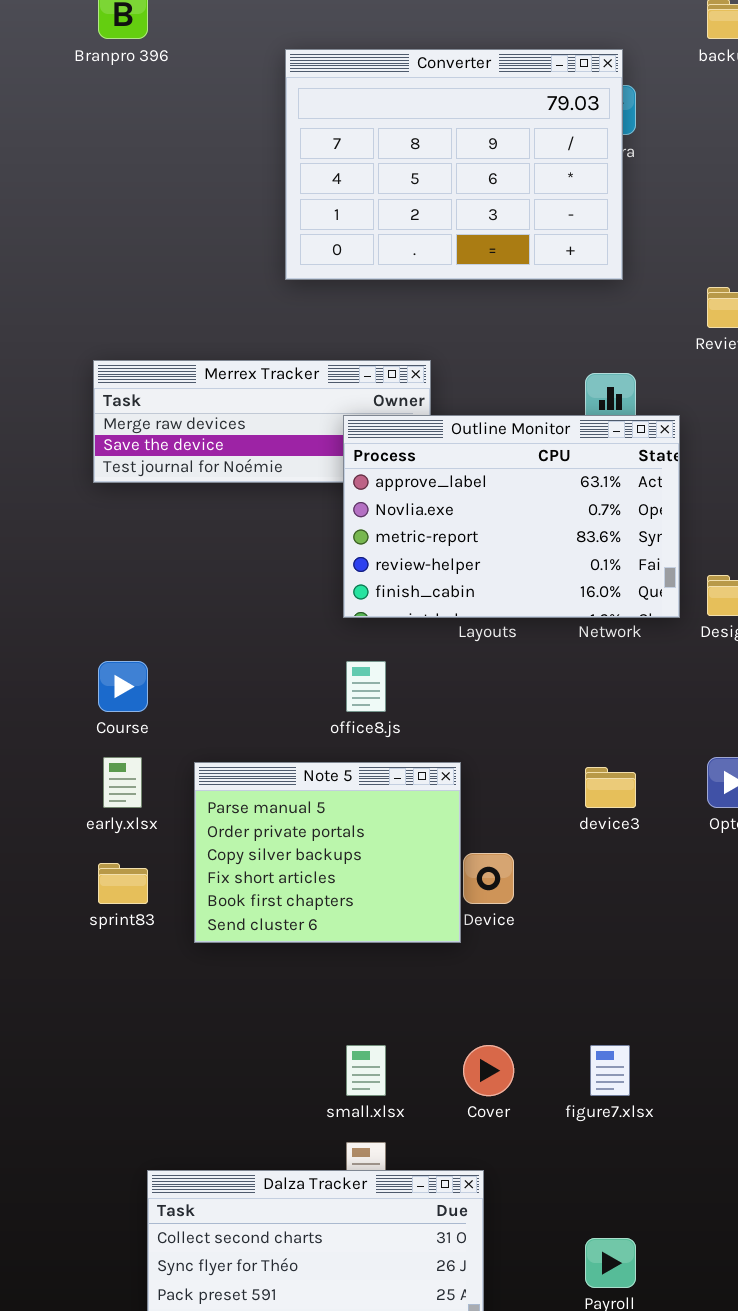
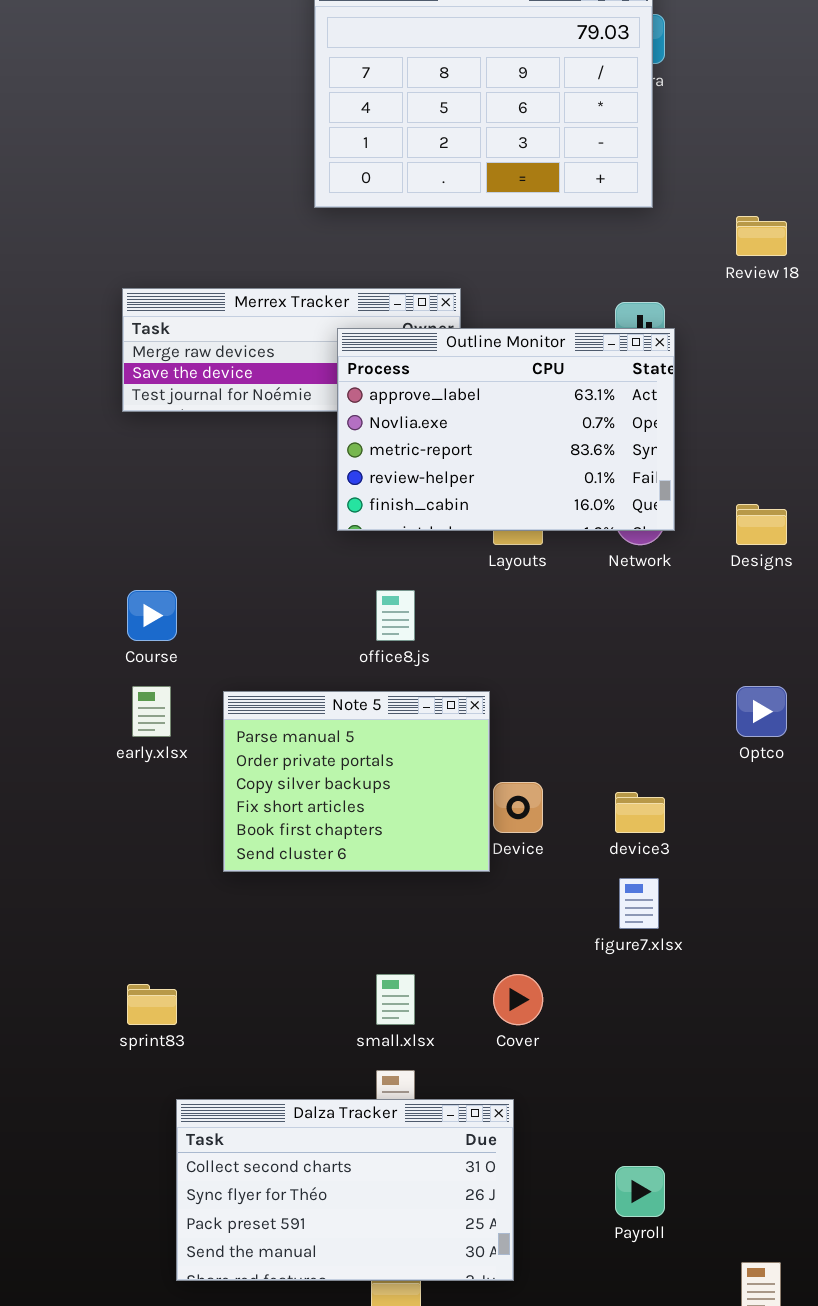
Outline Monitor: [343,415,680,618] -> [337,328,675,531], moved
device3: [585,767,636,808] -> [615,792,665,833], moved
sprint83: [98,863,148,904] -> [127,984,177,1025], moved
figure7.xlsx: [590,1045,630,1096] -> [619,878,659,929], moved

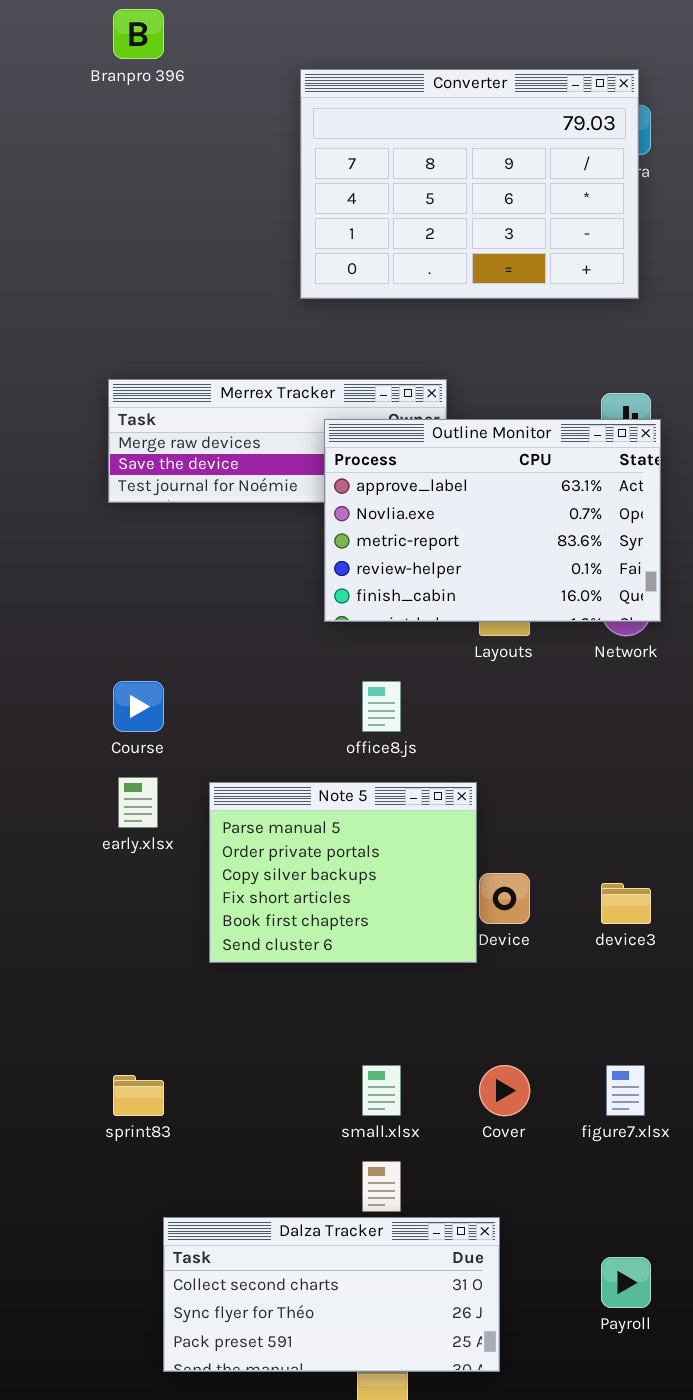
figure7.xlsx: [619,878,659,929] -> [606,1065,645,1116], moved
Dalza Tracker: [176,1099,514,1281] -> [163,1217,500,1372], resized

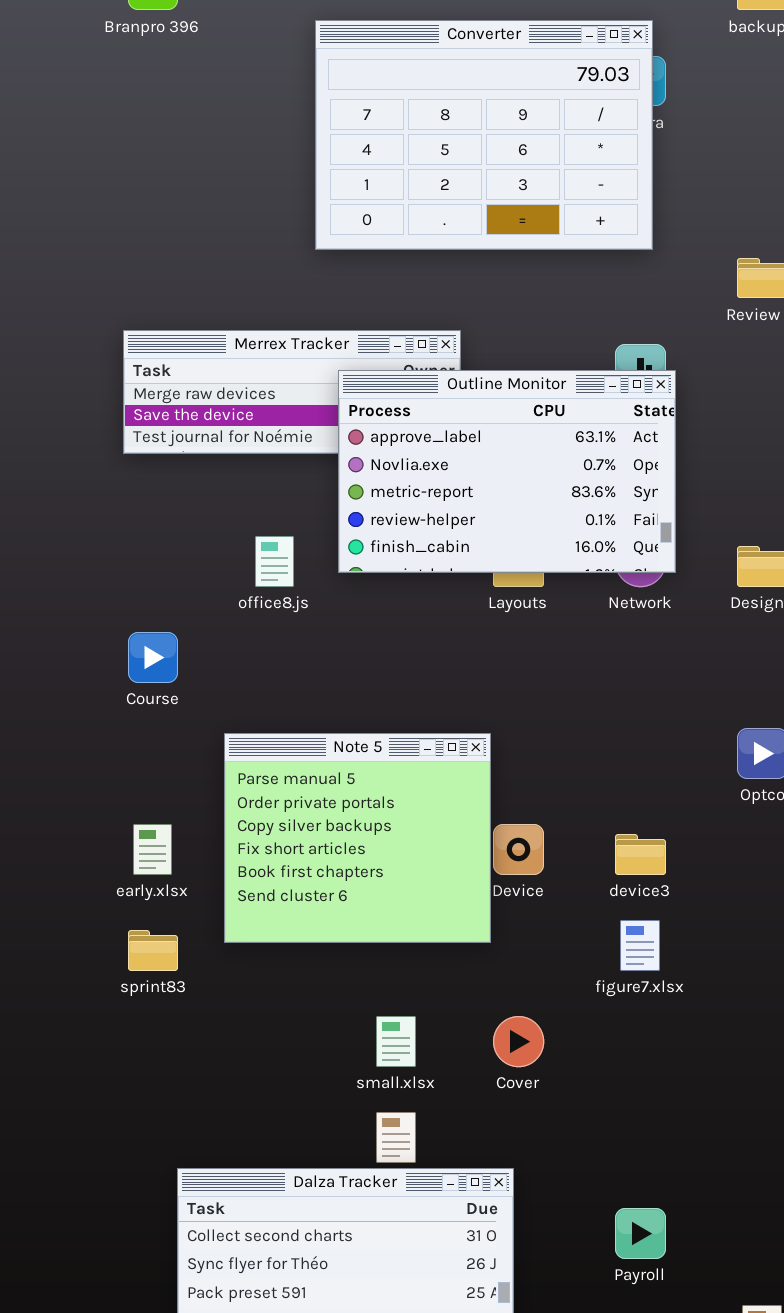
office8.js: [362,681,401,732] -> [255,536,294,587], moved
early.xlsx: [118,777,158,828] -> [133,824,172,875], moved
Note 5: [209,782,477,963] -> [224,733,491,943], resized
figure7.xlsx: [606,1065,645,1116] -> [620,920,660,971], moved
sprint83: [113,1075,164,1116] -> [128,930,178,971], moved

